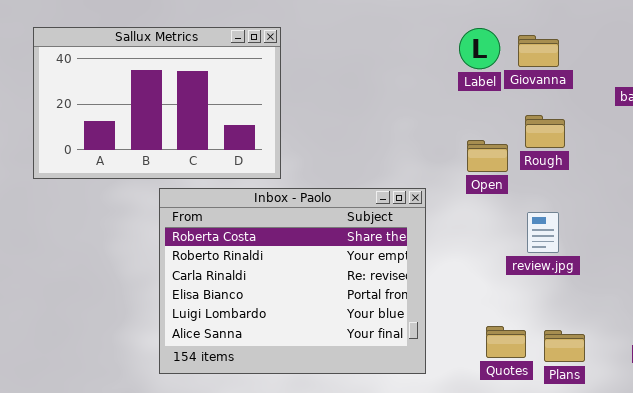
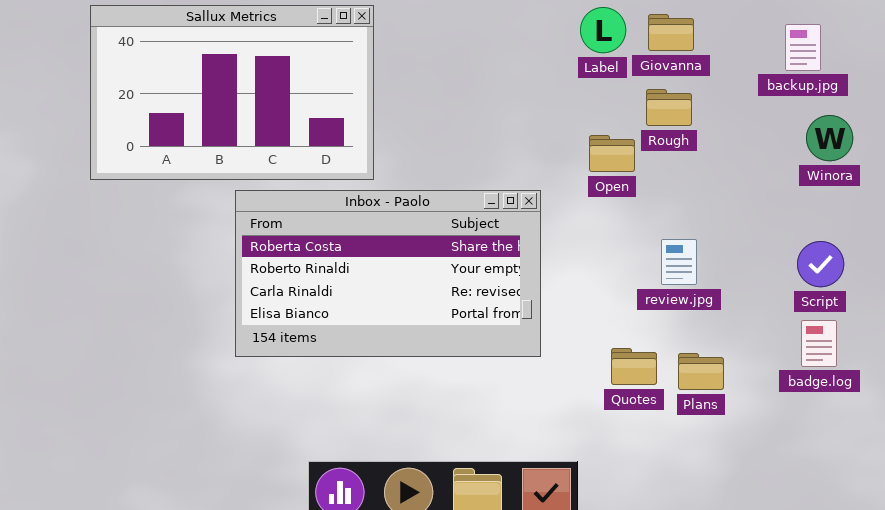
Rough: [525,115,565,148] -> [646,89,692,126], moved
Inbox - Paolo: [159,188,426,374] -> [235,190,541,357], resized
review.jpg: [527,212,559,253] -> [661,239,697,285], moved

